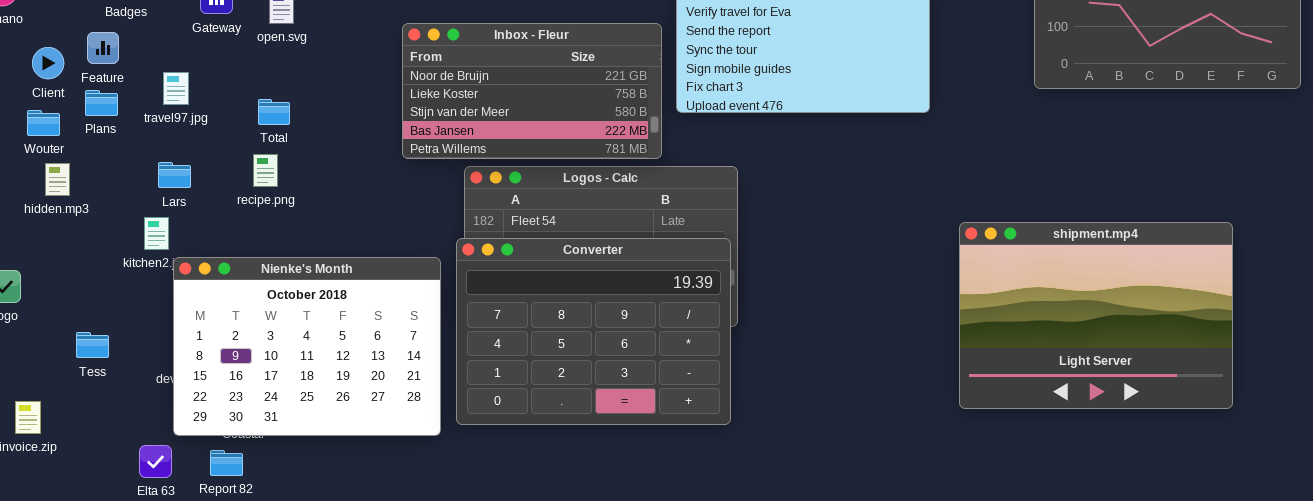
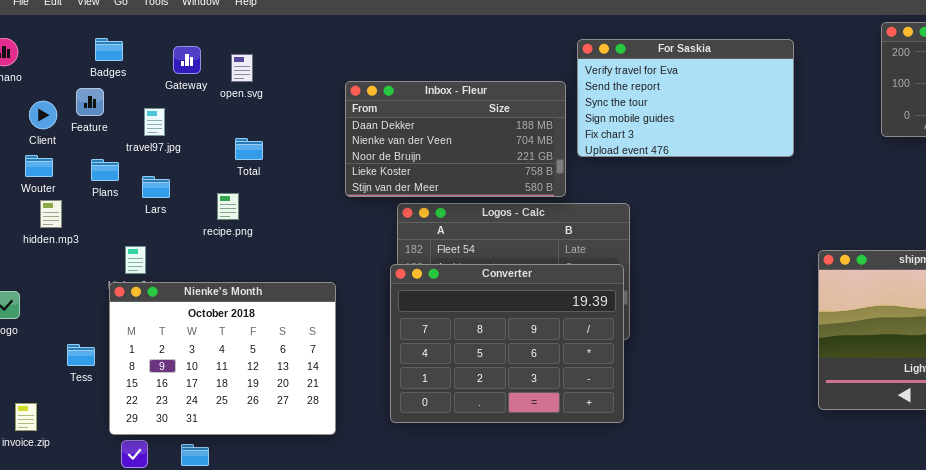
Inbox - Fleur: [402,23,662,159] -> [345,81,566,197], scrolled up 2 rows
travel97.jpg: [163,72,189,105] -> [144,108,165,136], moved
Plans: [85,90,118,116] -> [91,159,119,181], moved
Total: [258,99,290,125] -> [235,138,263,160], moved
Lars: [158,162,191,188] -> [142,176,170,198], moved
Nienke's Month: [173,257,441,436] -> [109,282,336,435], moved

